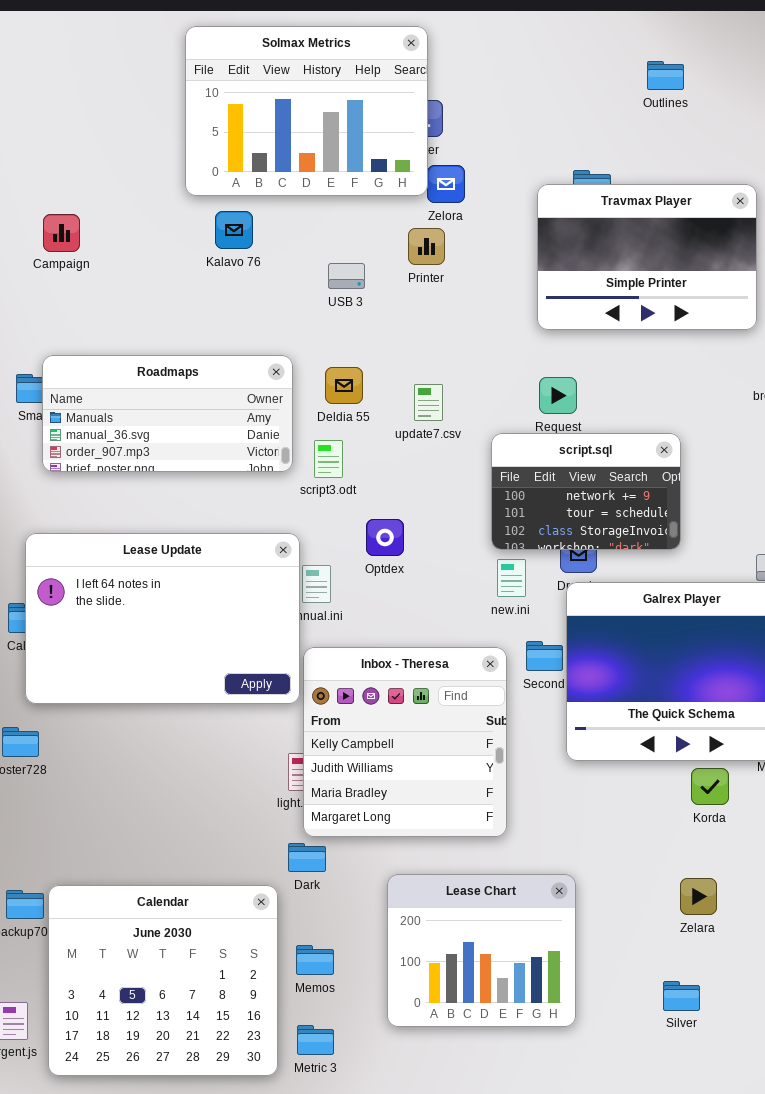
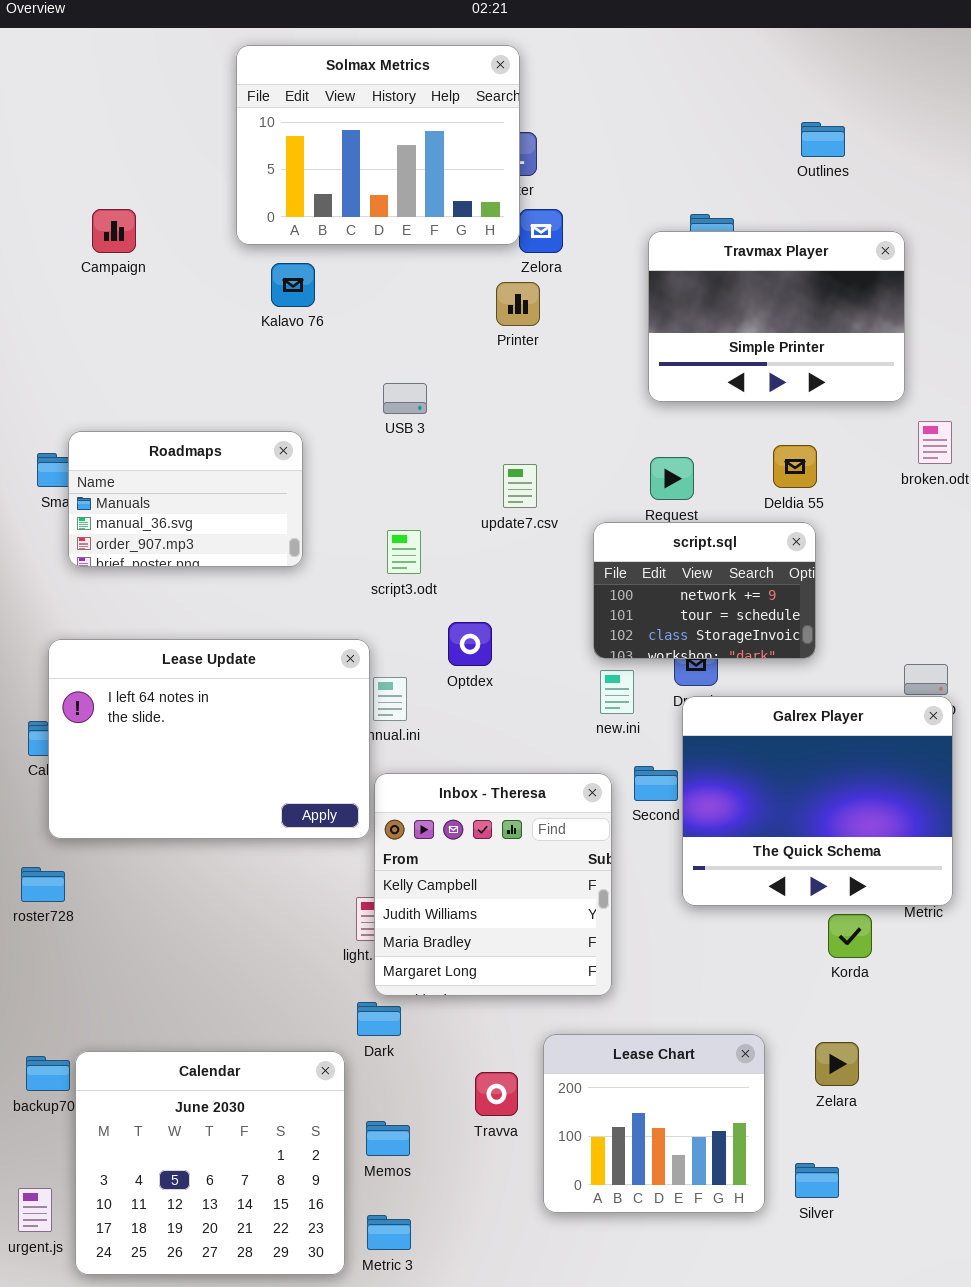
Outlines: [647,61,684,90] -> [801,122,845,157], moved
Campaign: [43,214,80,252] -> [92,209,136,253], moved
USB 3: [328,263,365,289] -> [383,383,427,414], moved
Roadmaps: [42,355,293,472] -> [68,431,303,567], resized
Deldia 55: [325,367,363,404] -> [773,445,817,488], moved
Lease Chart: [387,874,576,1027] -> [543,1034,765,1213], moved

